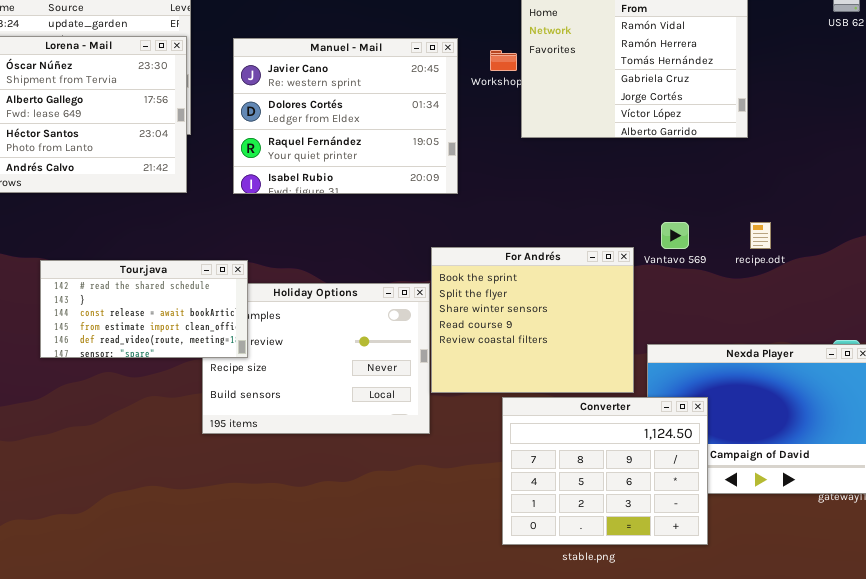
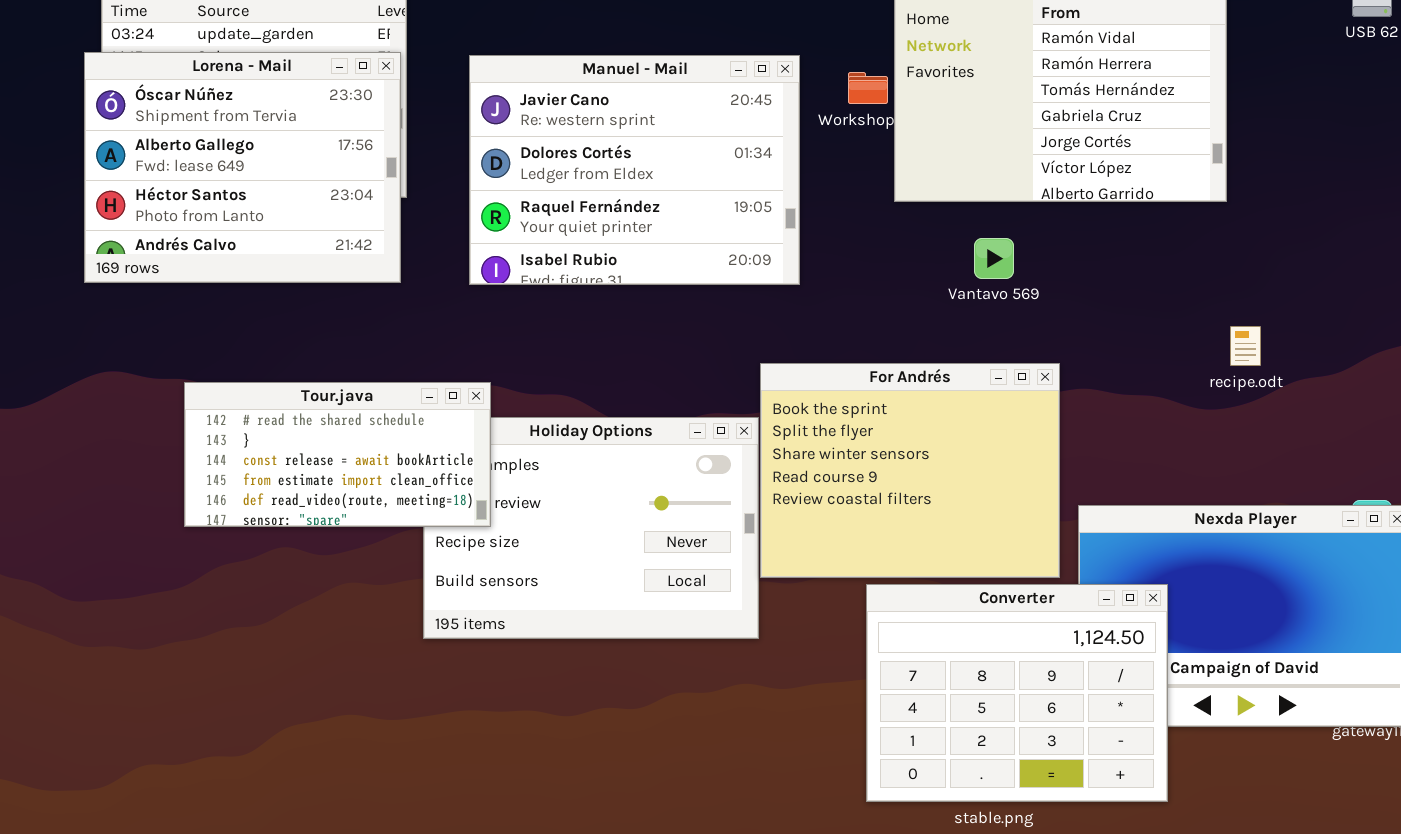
Vantavo 569: [661,222,689,249] -> [974,238,1014,279], moved

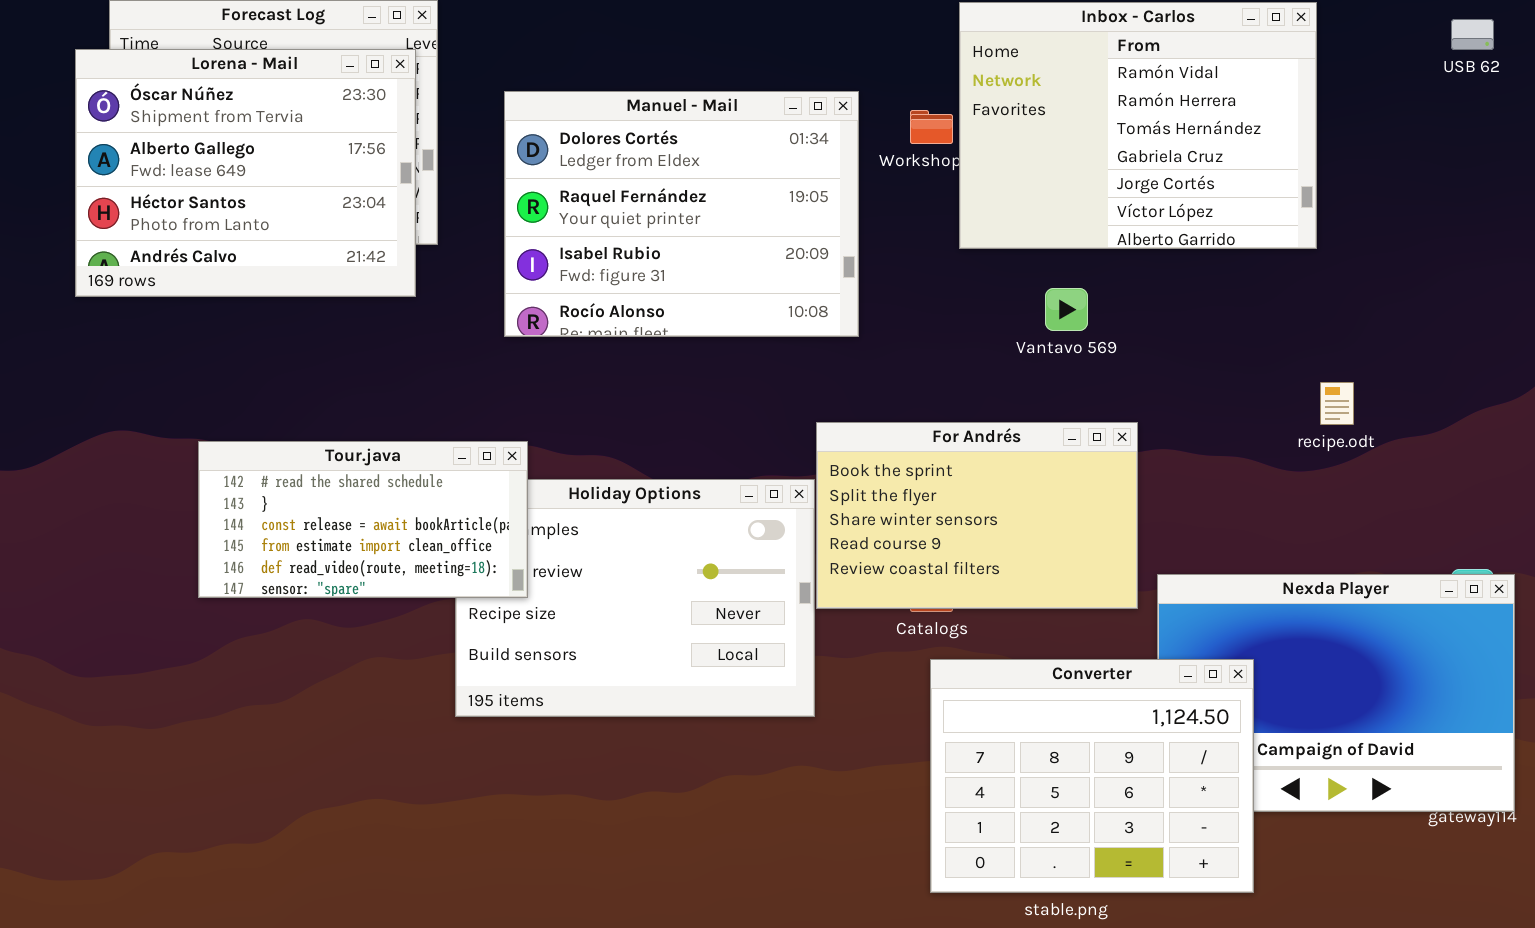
Lorena - Mail: [84,52,401,283] -> [75,49,416,297], moved
Manuel - Mail: [469,55,800,285] -> [504,91,859,337], scrolled down 1 row
For Andrés: [760,363,1060,578] -> [816,422,1138,609], resized

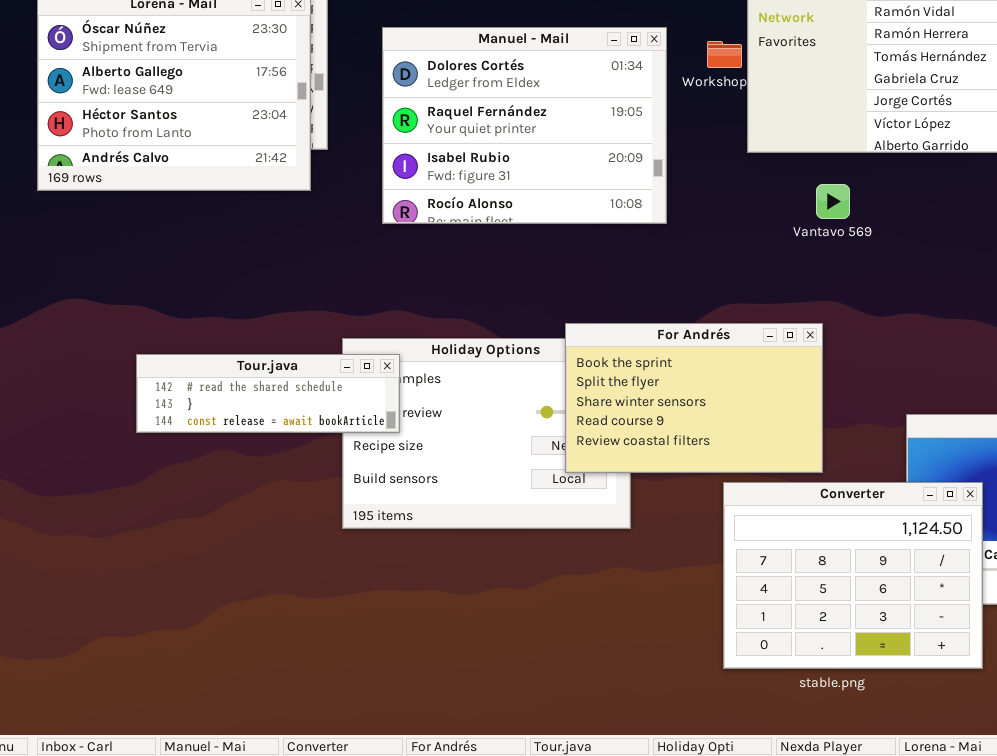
For Andrés: [816,422,1138,609] -> [565,323,823,473], moved
Tour.java: [198,441,528,598] -> [136,354,400,433], resized

